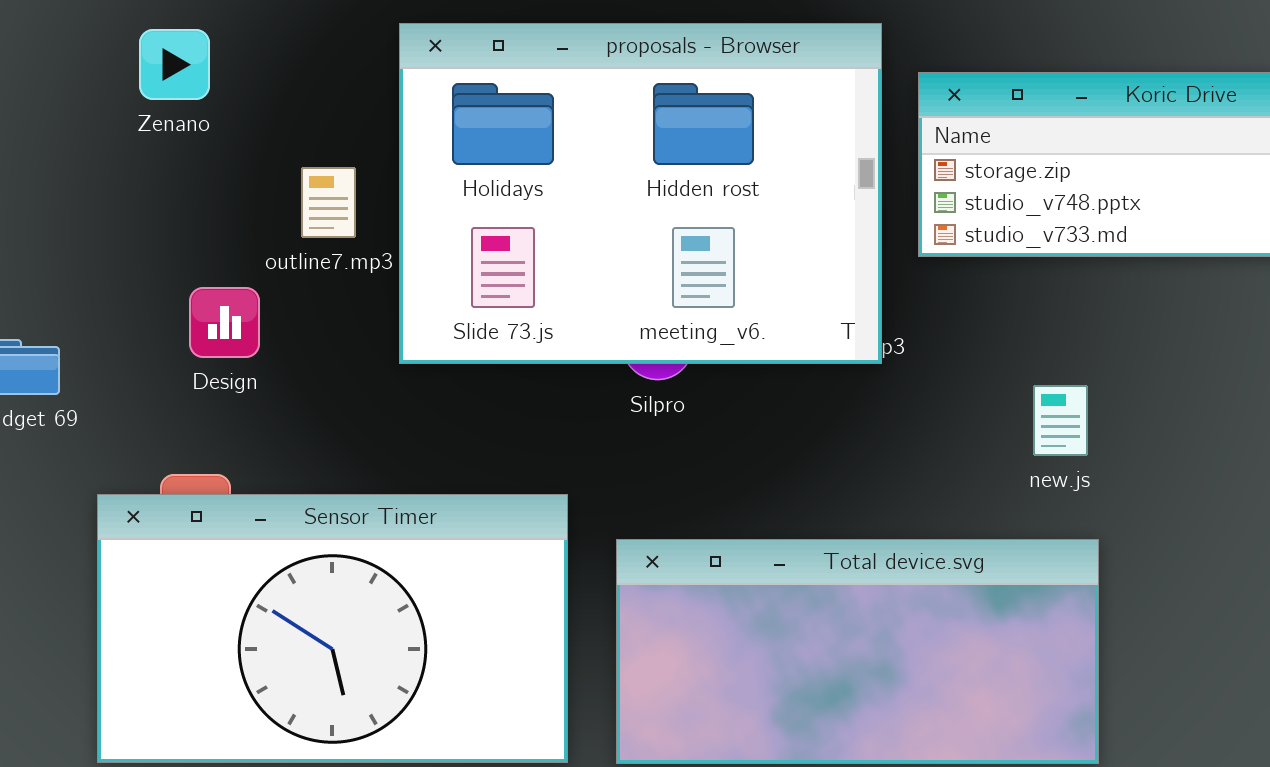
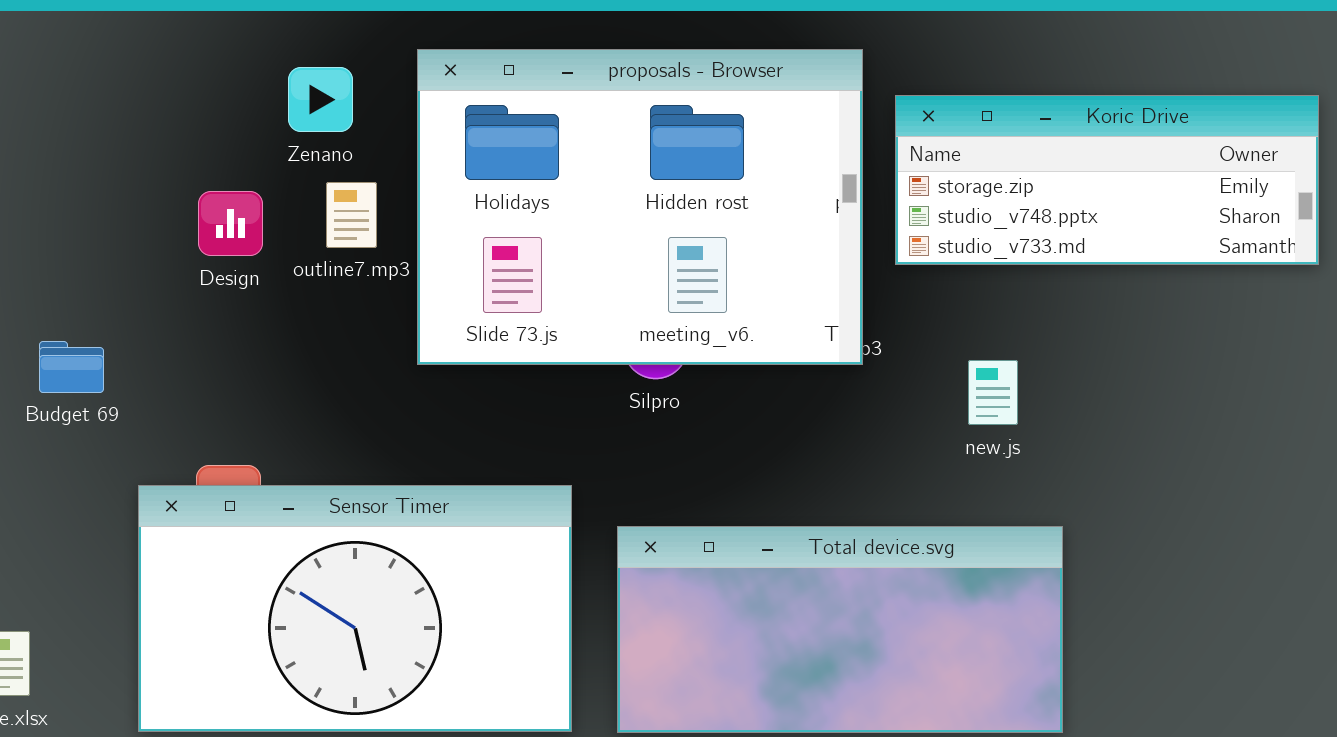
Zenano: [139,29,210,100] -> [288,67,353,132], moved
Design: [189,287,260,358] -> [198,191,263,256], moved
new.js: [1033,385,1088,456] -> [968,360,1018,425], moved

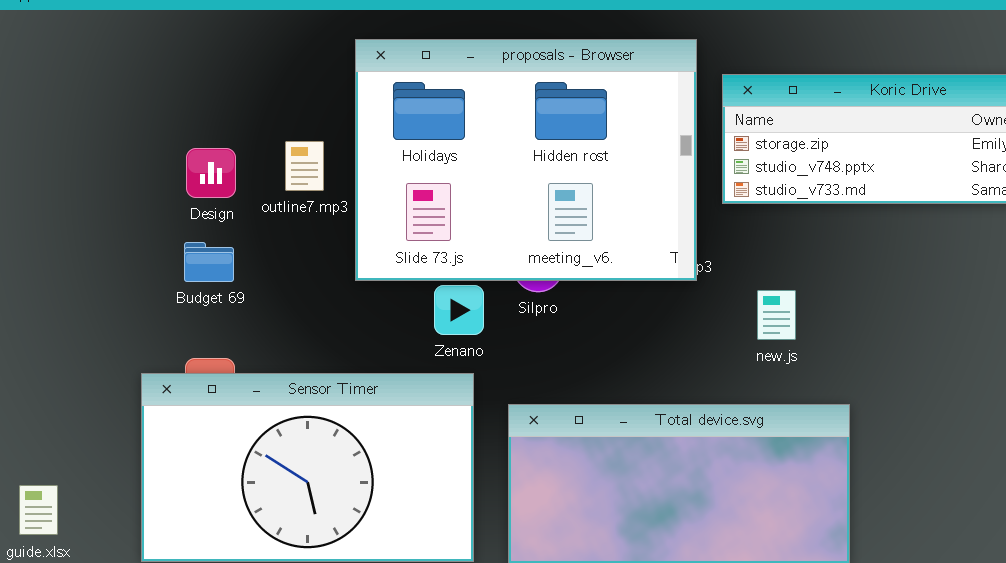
Zenano: [288,67,353,132] -> [434,285,484,335], moved
Budget 69: [39,341,104,393] -> [184,242,234,282], moved
new.js: [968,360,1018,425] -> [757,290,796,340], moved

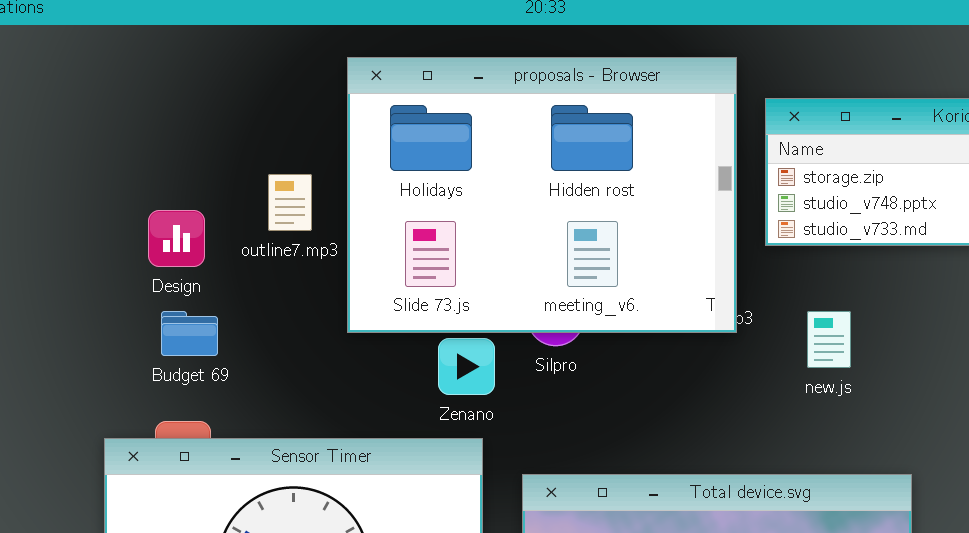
Design: [186,148,236,198] -> [148,210,205,267], moved
Budget 69: [184,242,234,282] -> [161,311,218,356], moved
new.js: [757,290,796,340] -> [807,311,851,368], moved

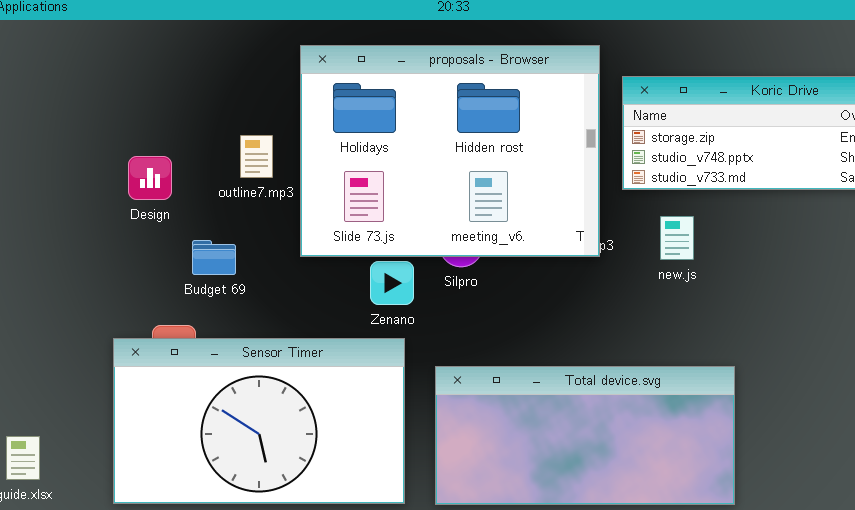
Design: [148,210,205,267] -> [128,156,172,200], moved
Budget 69: [161,311,218,356] -> [192,240,236,275], moved
new.js: [807,311,851,368] -> [660,216,694,260], moved

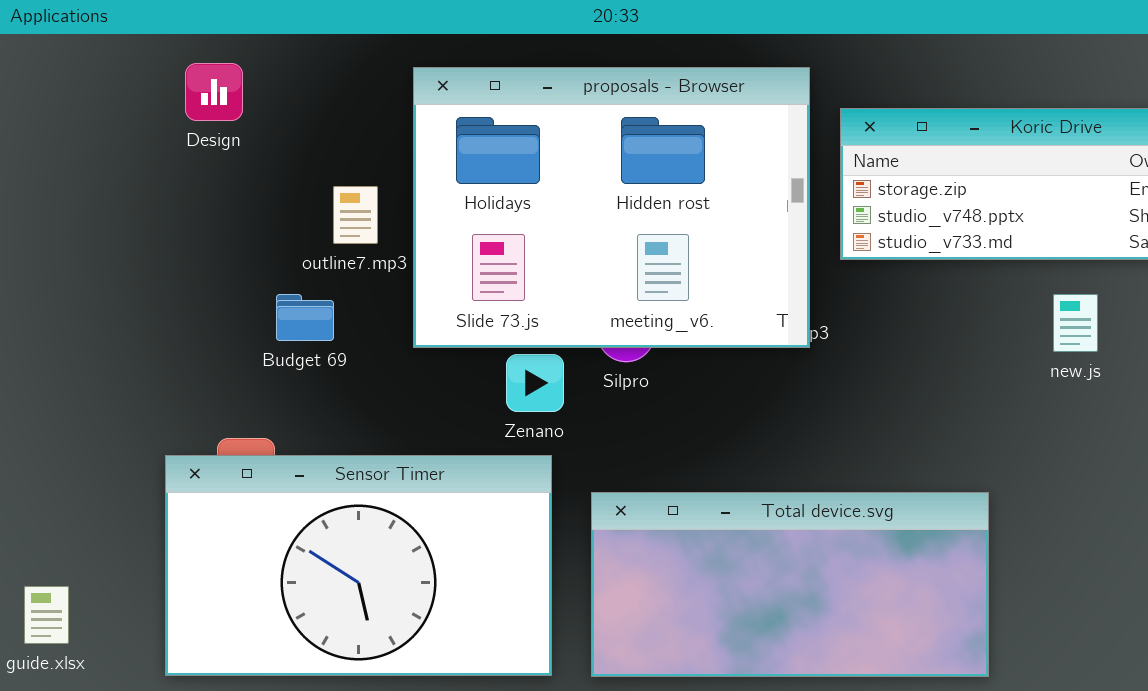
Design: [128,156,172,200] -> [185,63,243,121], moved
new.js: [660,216,694,260] -> [1053,294,1098,352], moved
Budget 69: [192,240,236,275] -> [276,294,334,341], moved

